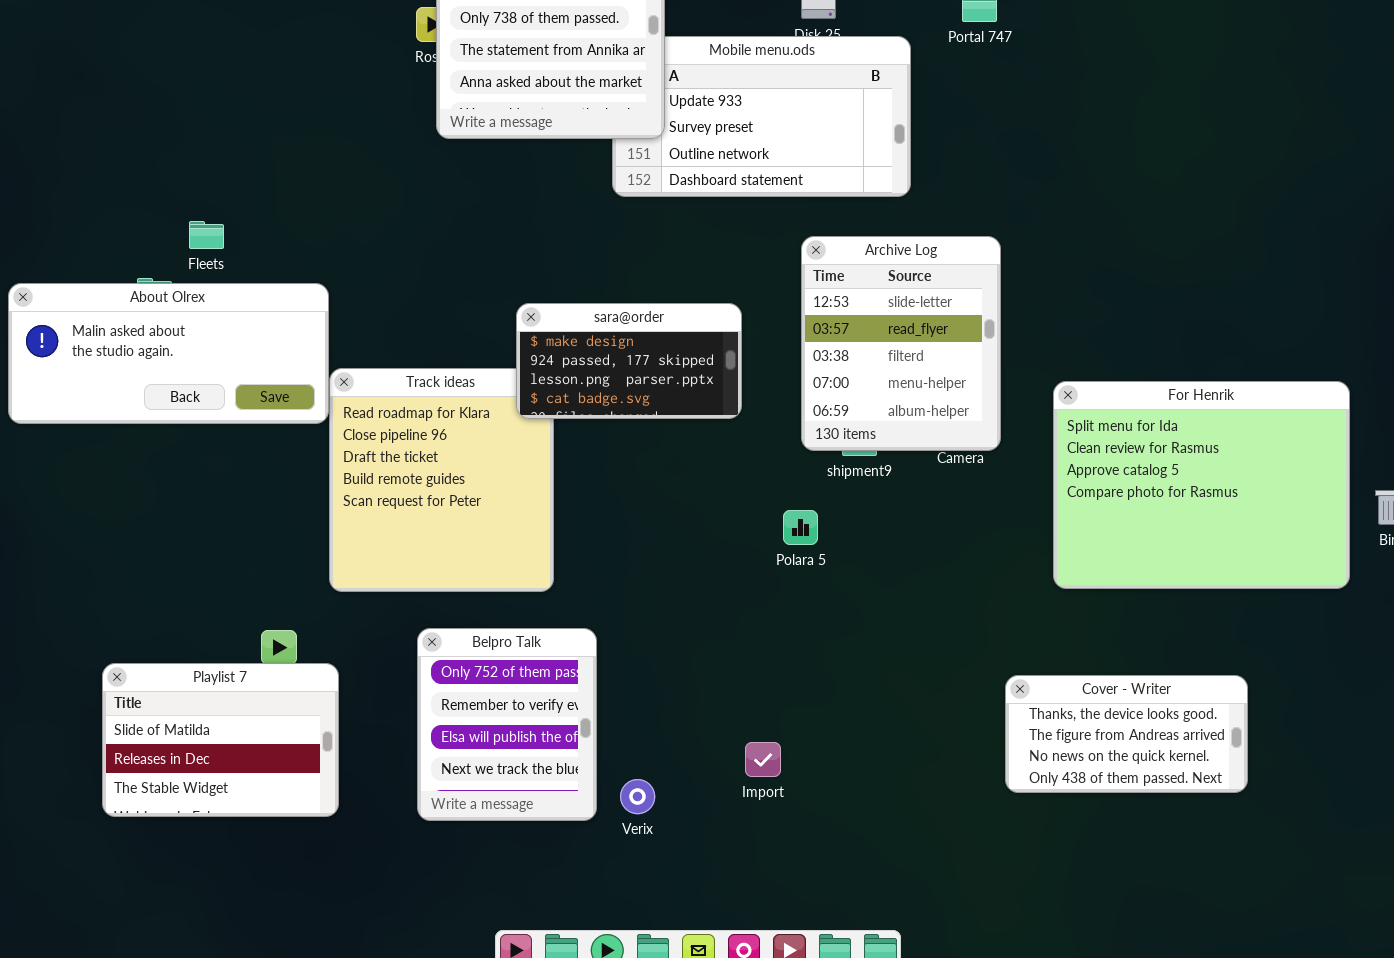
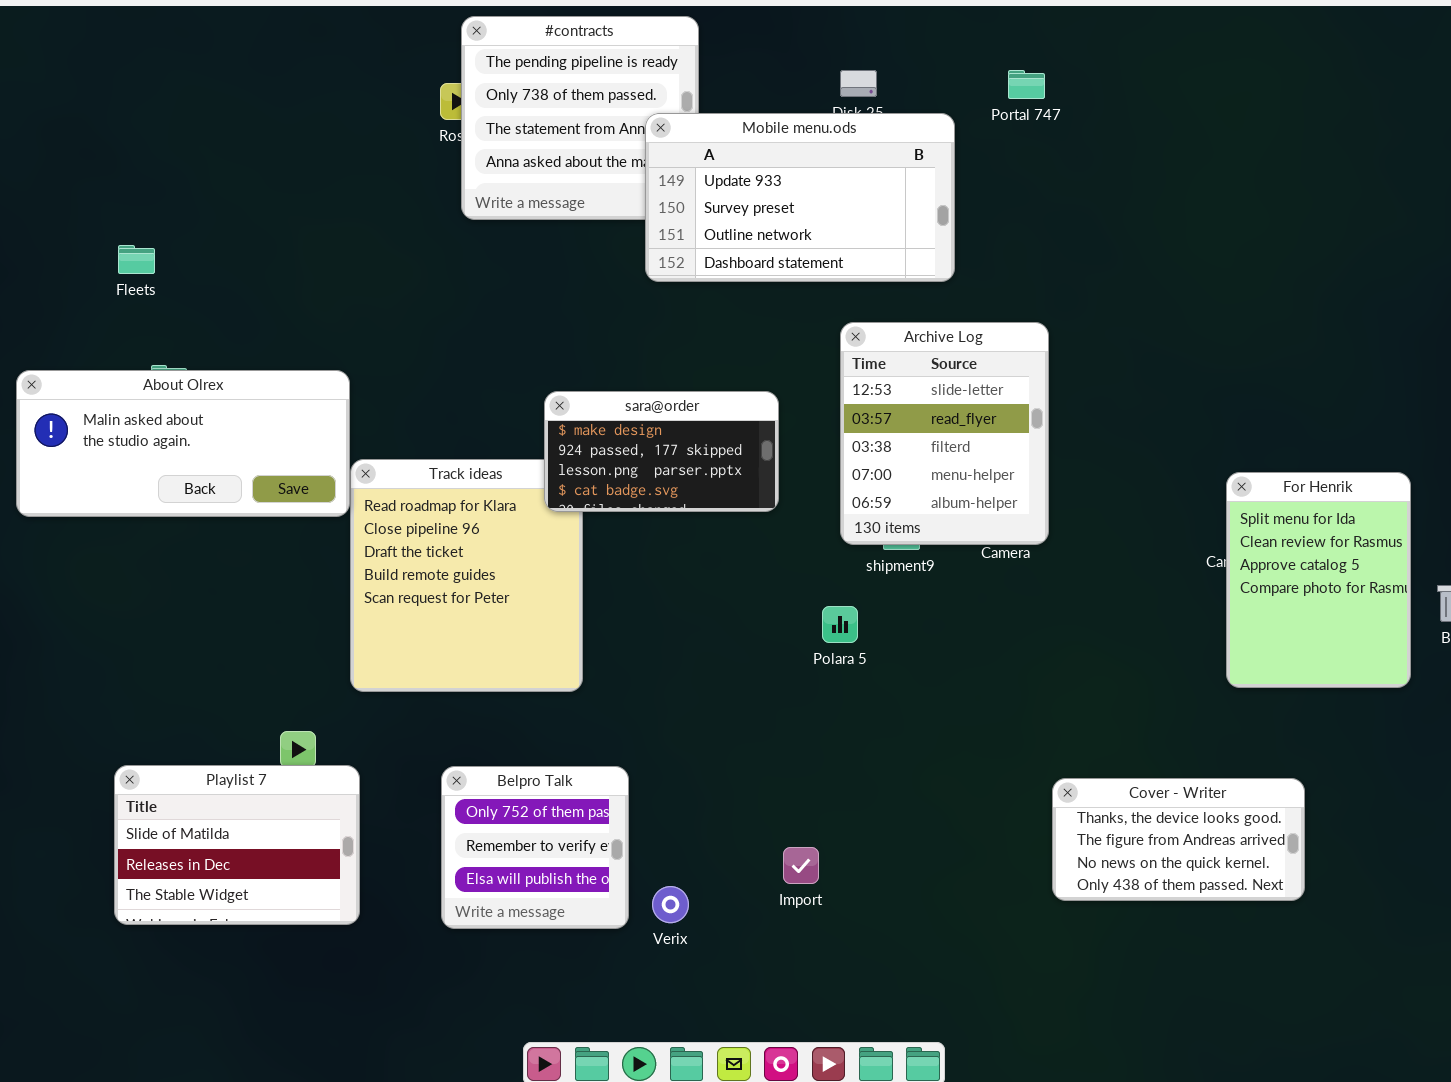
Mobile menu.ods: [612,36,911,197] -> [645,113,955,282], raised
Fleets: [189,221,224,249] -> [118,245,155,274], moved
For Henrik: [1053,381,1350,589] -> [1226,472,1411,688], resized
Belpro Talk: [417,628,597,821] -> [441,766,629,929], resized

